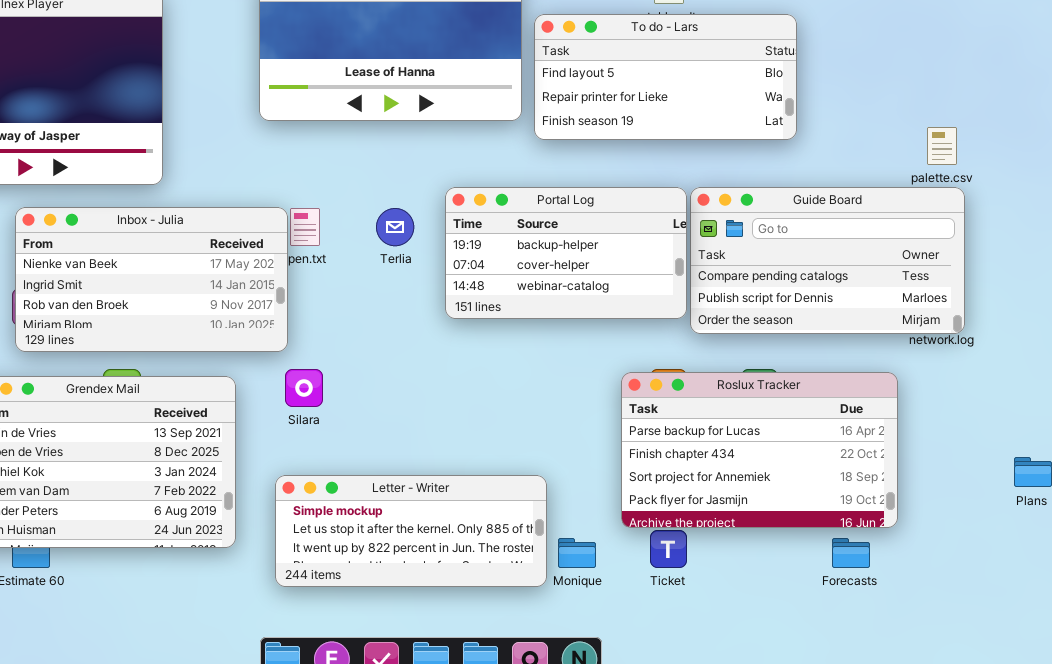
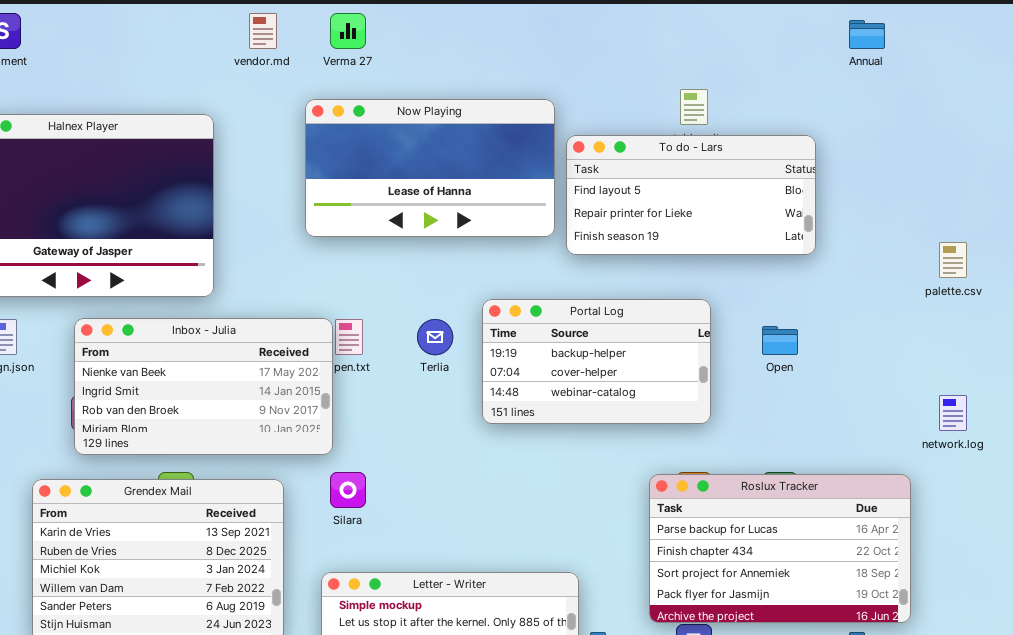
Guide Board: [690,187,965,334] -> none, closed

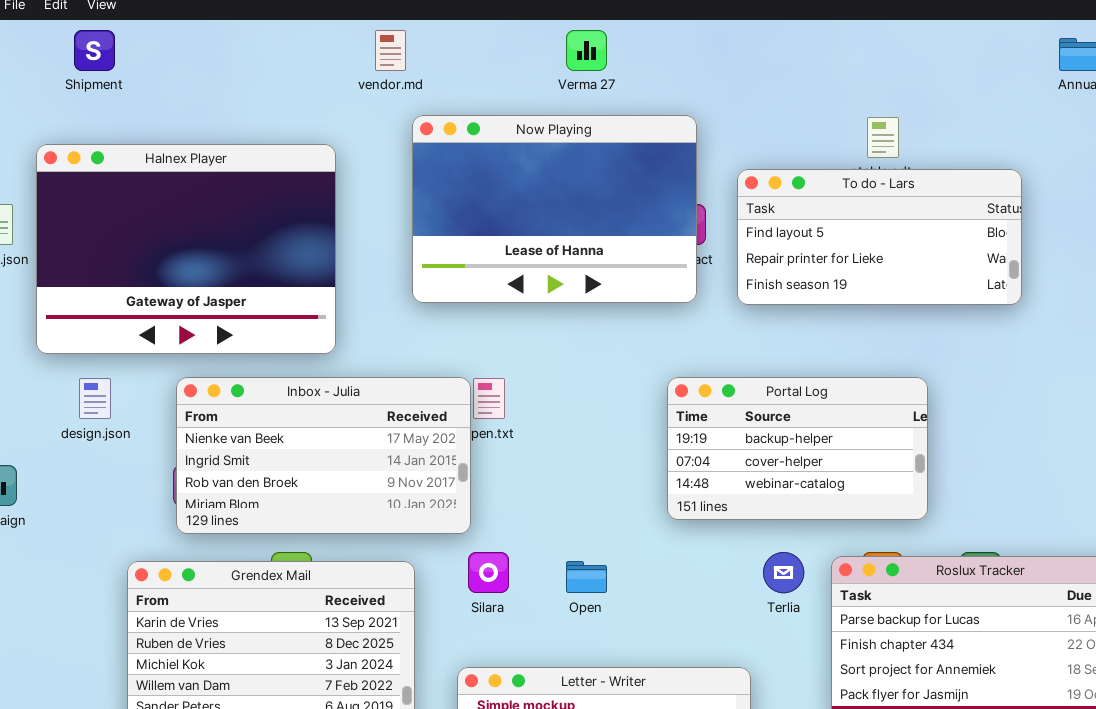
Verma 27: [330,13,366,49] -> [566,30,607,71], moved
Now Playing: [305,99,555,237] -> [412,115,697,303], moved, resized
Portal Log: [482,299,711,424] -> [667,377,928,520], moved
Terlia: [417,319,453,355] -> [763,552,804,593], moved
Open: [762,326,798,355] -> [566,561,607,593], moved

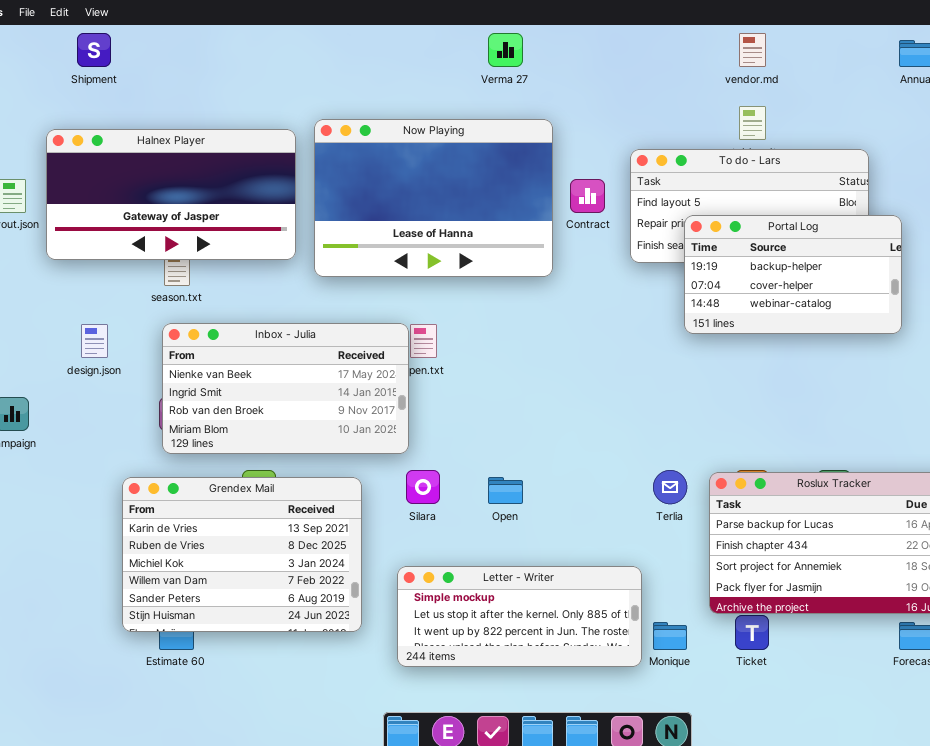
vendor.md: [375,30,406,71] -> [739,33,766,67], moved
Now Playing: [412,115,697,303] -> [314,119,553,277], moved
Halnex Player: [36,144,336,354] -> [46,129,296,260], resized
Portal Log: [667,377,928,520] -> [684,215,902,334], moved

